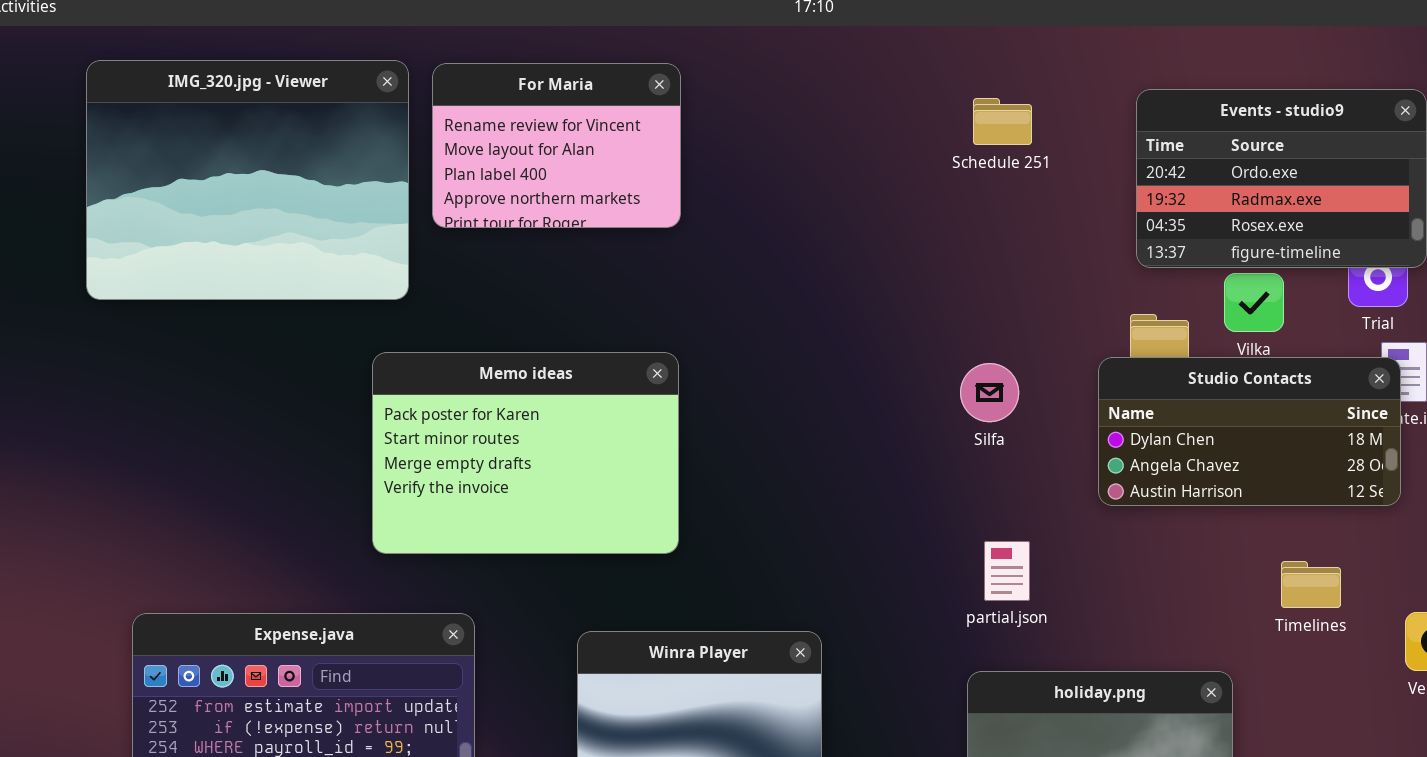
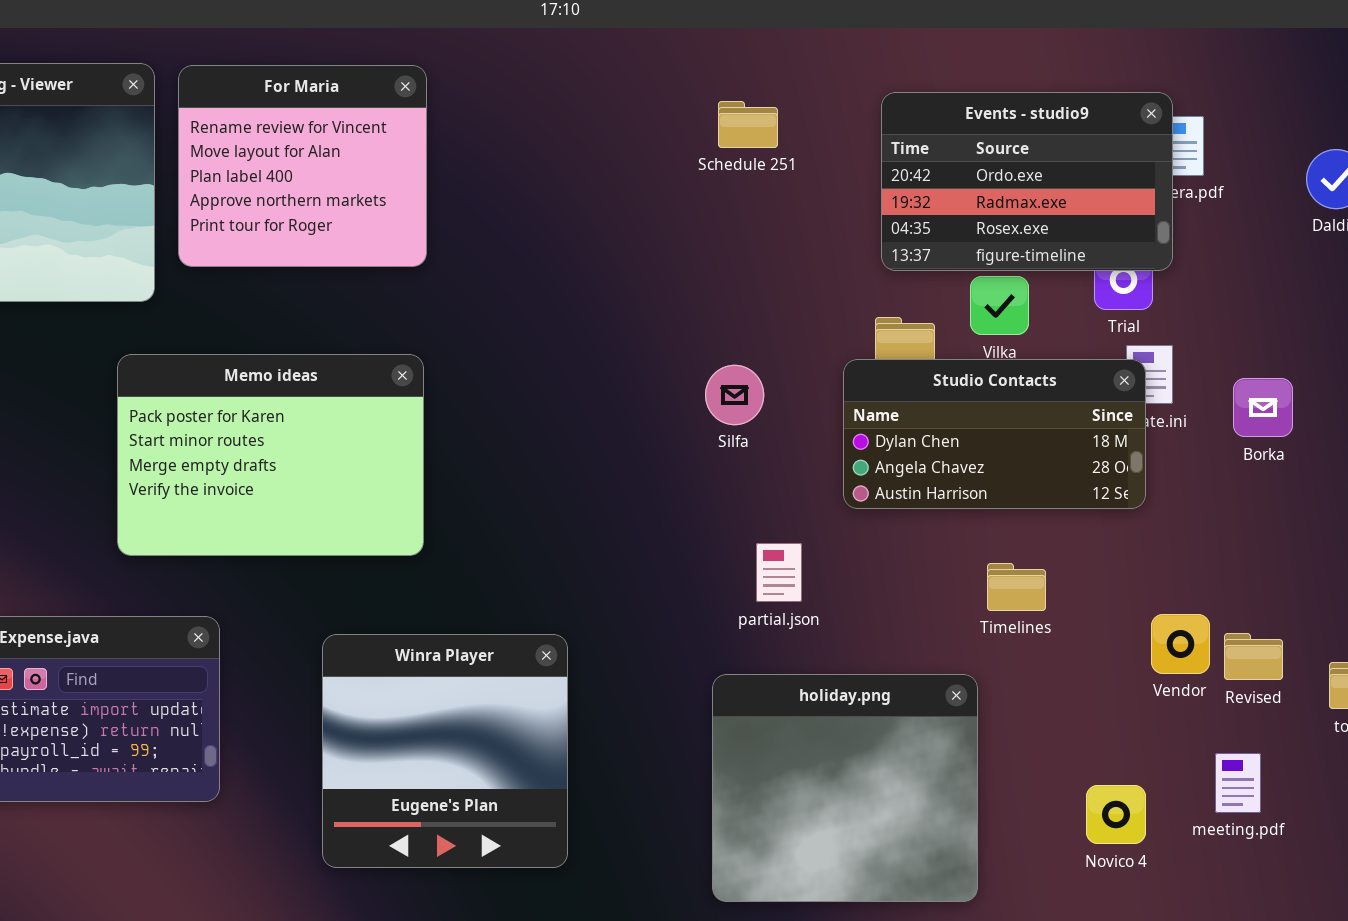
For Maria: [432,63,681,228] -> [178,65,427,267], resized
partial.json: [984,541,1030,601] -> [756,543,802,602], moved
Timelines: [1281,561,1341,608] -> [987,563,1046,611], moved

